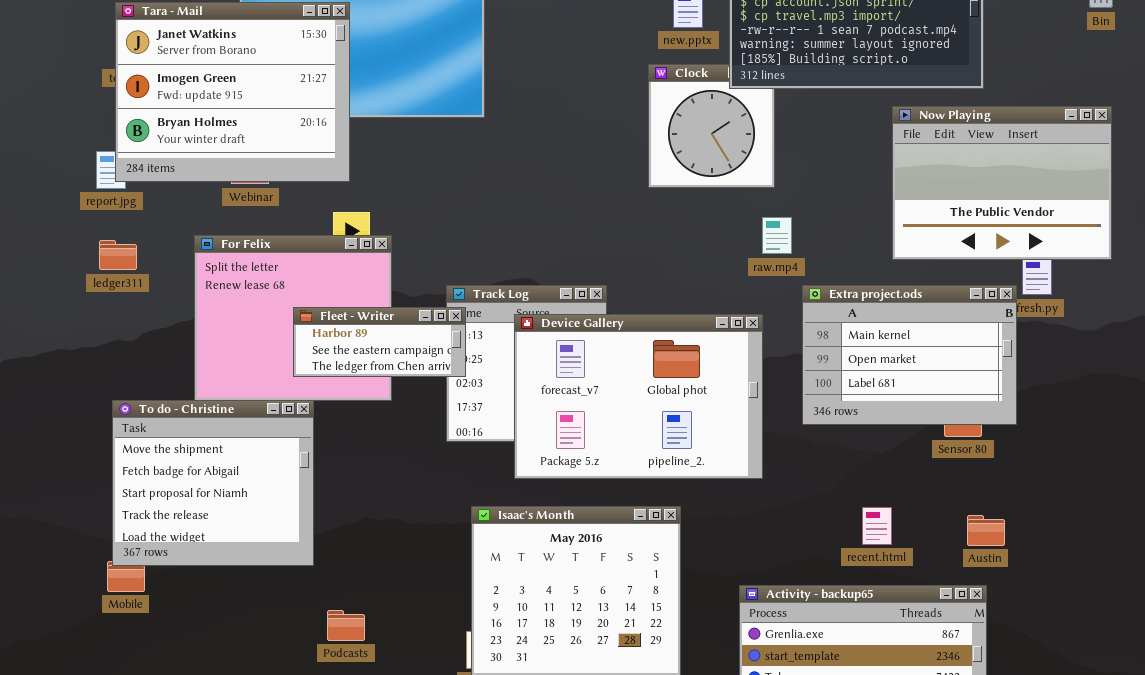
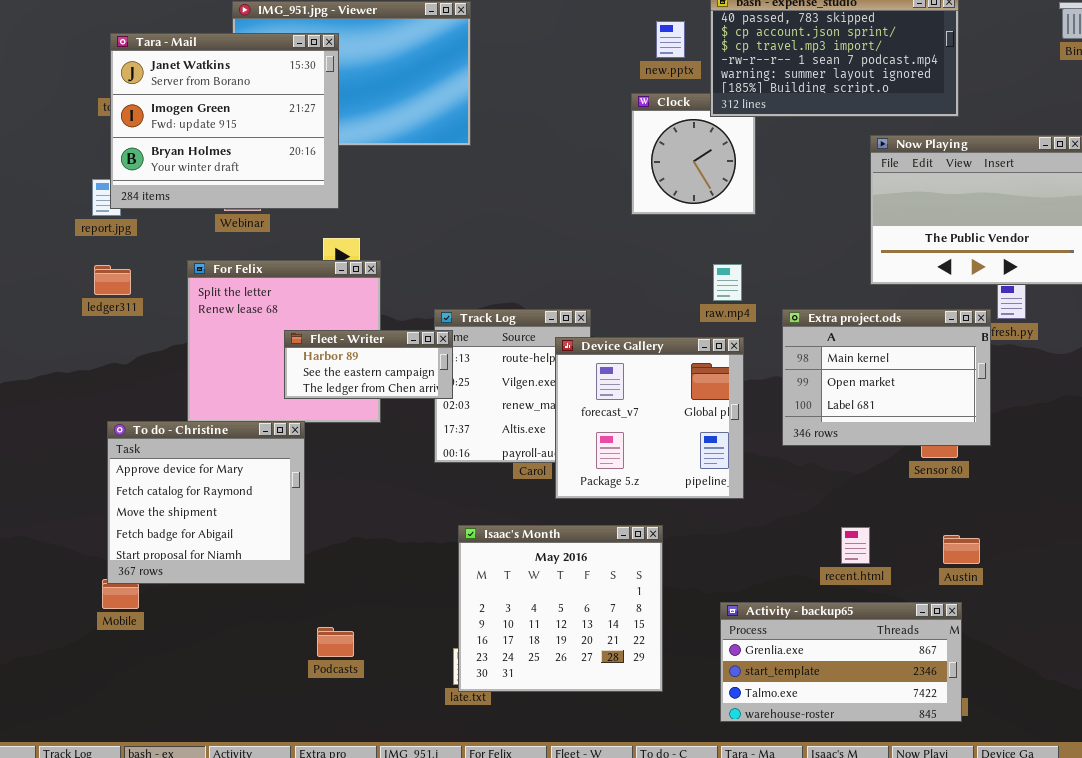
raw.mp4: [762,217,792,254] -> [713,264,742,301], moved
Device Gallery: [514,314,763,479] -> [555,337,744,499], resized
To do - Christine: [112,400,314,566] -> [107,421,305,584], scrolled up 2 rows

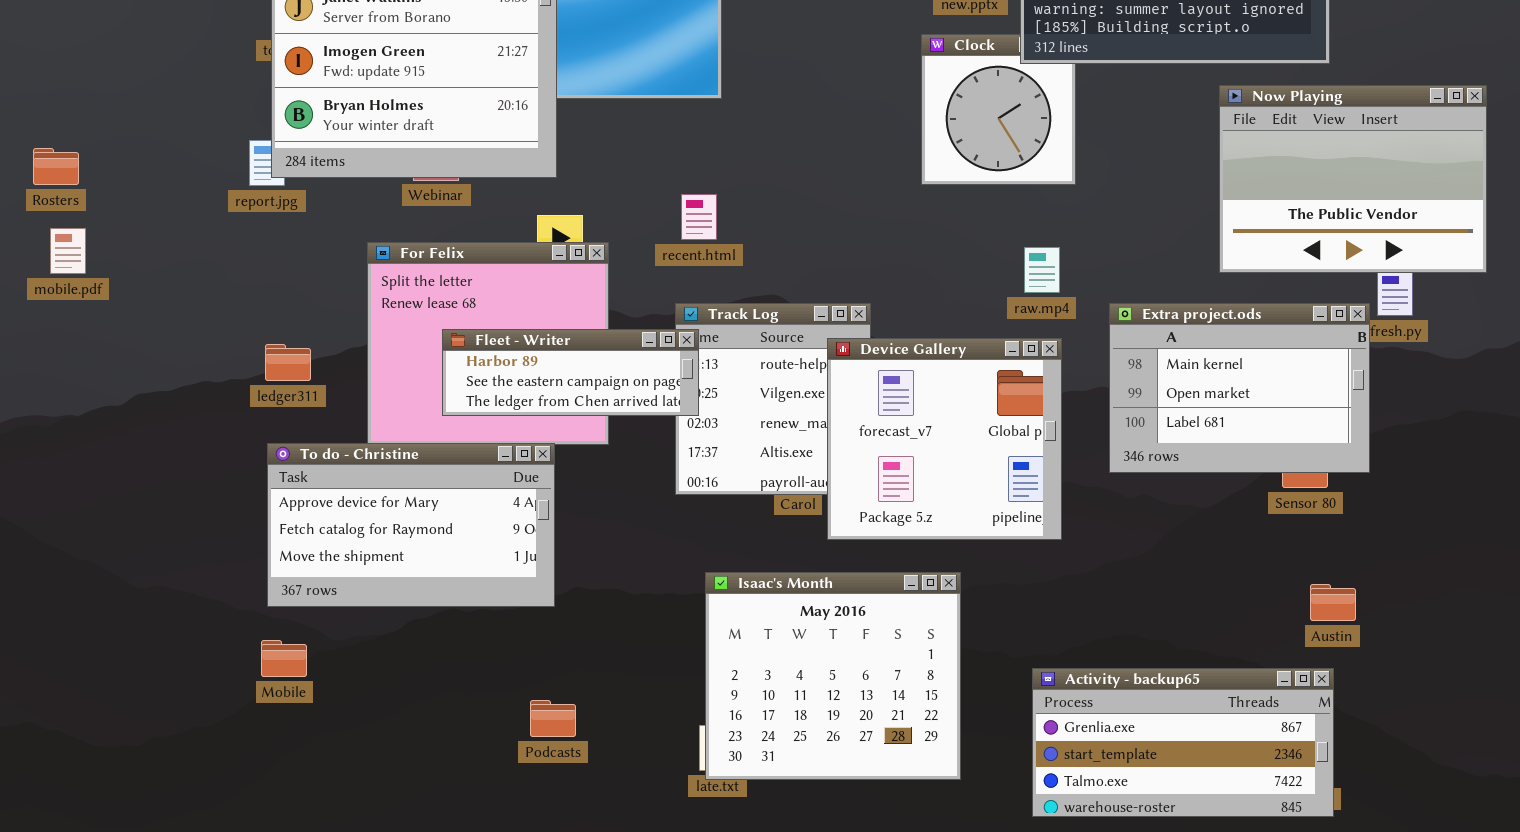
ledger311: [94,265,131,295] -> [265,344,311,381], moved
Fleet - Writer: [284,330,453,399] -> [442,329,699,416], resized
To do - Christine: [107,421,305,584] -> [267,443,555,607], resized
recent.html: [841,527,870,564] -> [681,194,717,240], moved

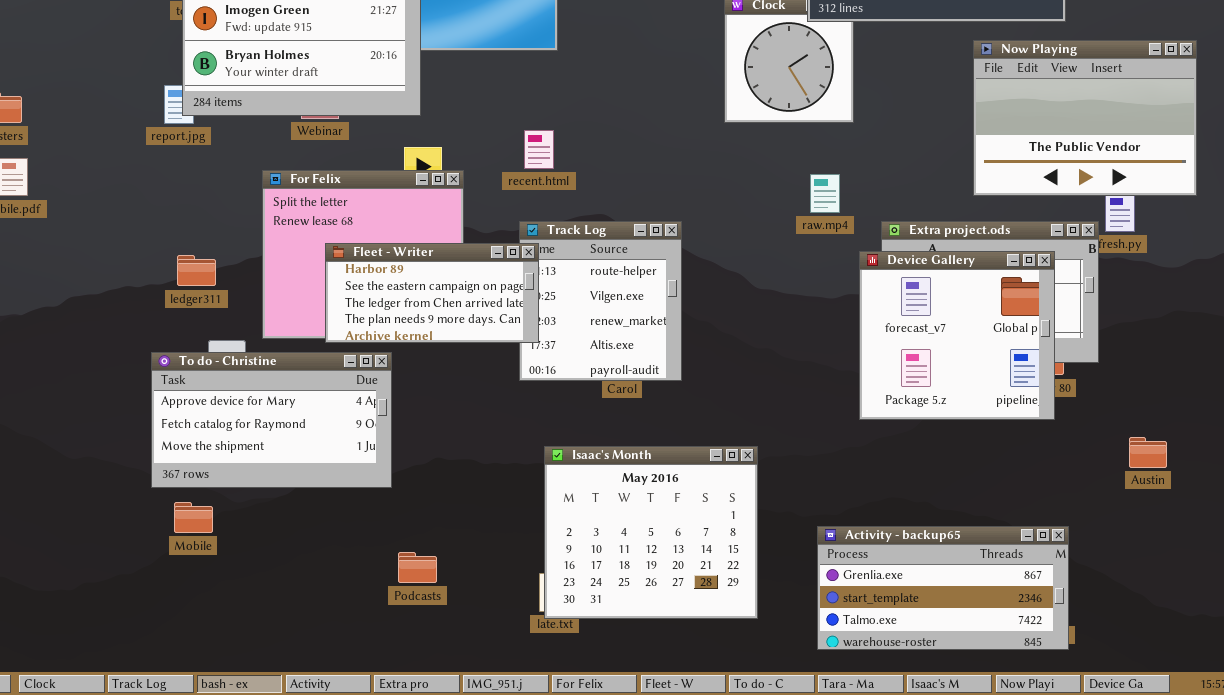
Fleet - Writer: [442,329,699,416] -> [325,243,539,343], resized
Device Gallery: [827,338,1062,540] -> [859,251,1055,420], moved
To do - Christine: [267,443,555,607] -> [151,352,392,488], moved
Austin: [1310,584,1356,621] -> [1129,437,1167,468], moved

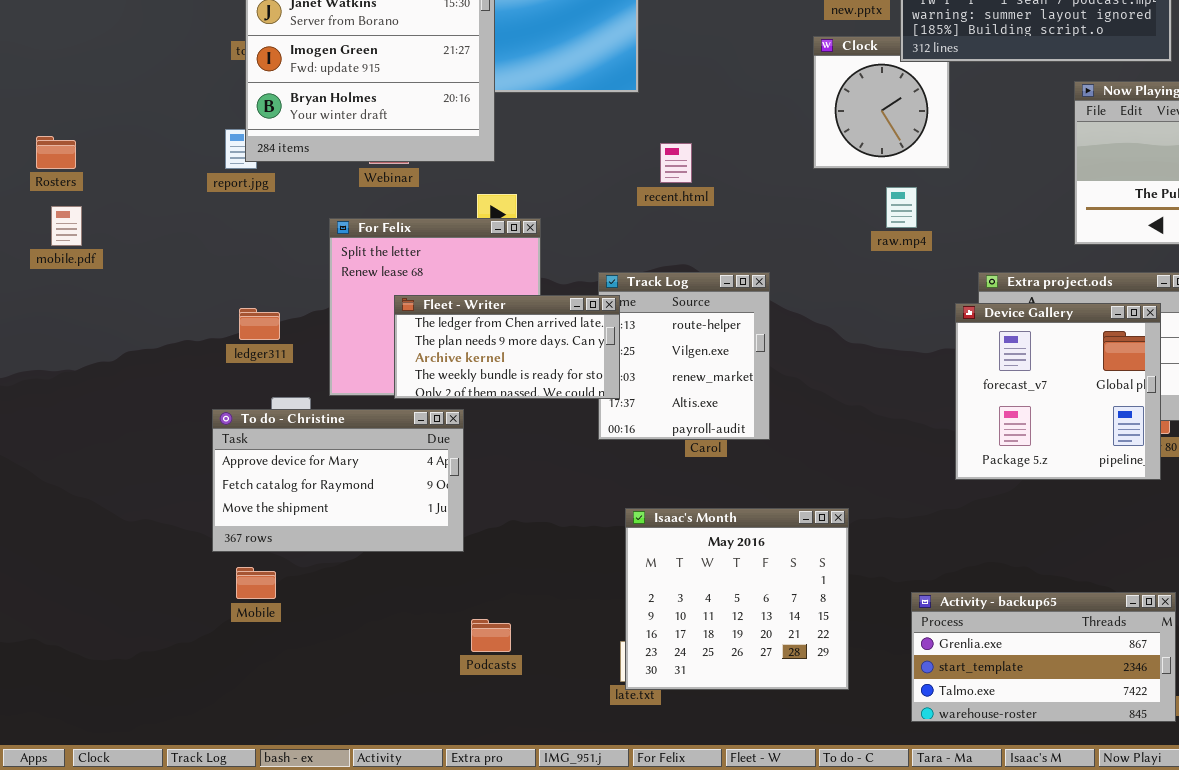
recent.html: [524,130,554,169] -> [660,143,692,183], moved
raw.mp4: [810,174,840,213] -> [886,187,917,228], moved
Fleet - Writer: [325,243,539,343] -> [394,295,620,399], scrolled down 2 rows

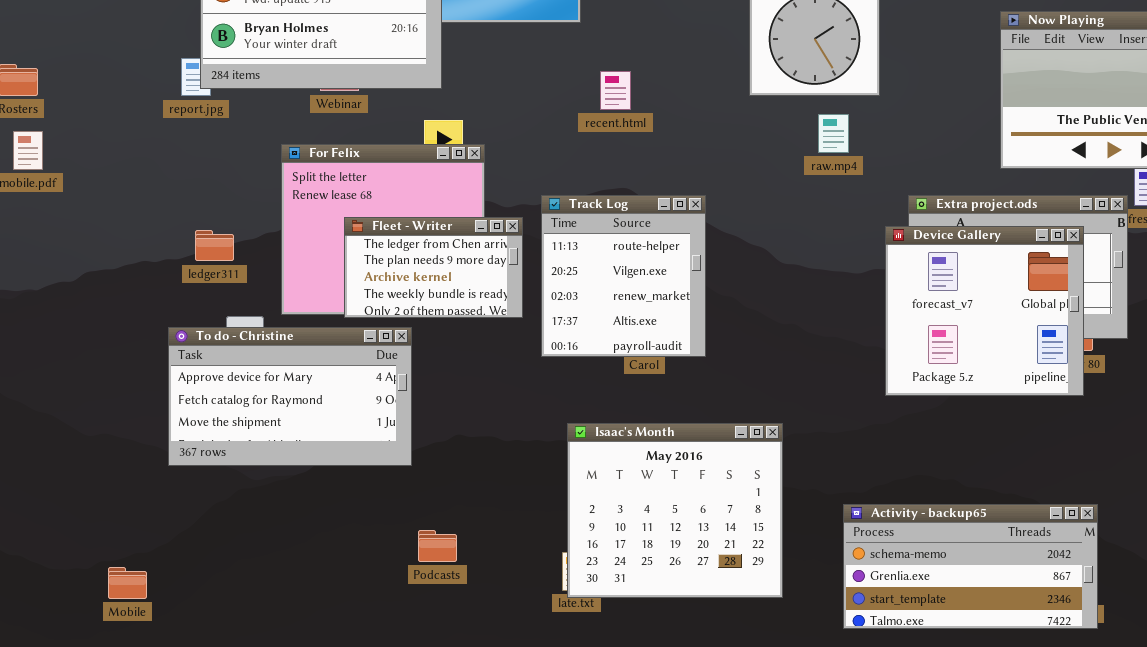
Fleet - Writer: [394,295,620,399] -> [344,217,523,318], resized
Mobile: [236,567,276,599] -> [108,567,147,599], moved
Activity - backup65: [911,592,1176,722] -> [843,504,1098,629], scrolled up 1 row

